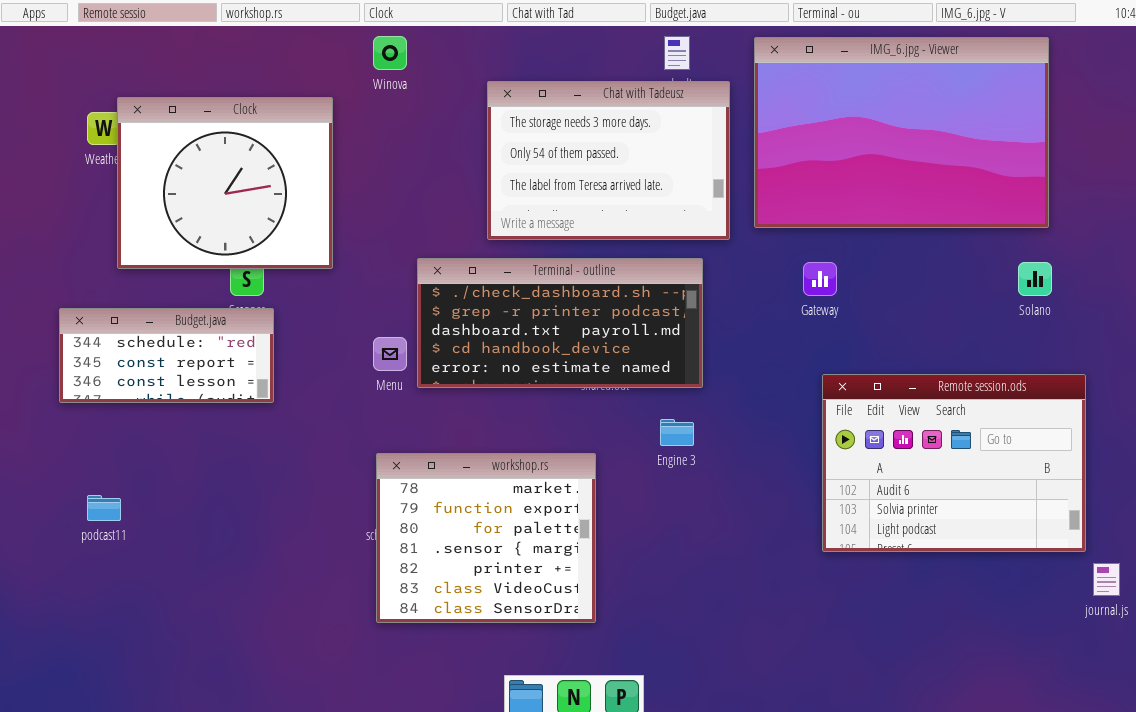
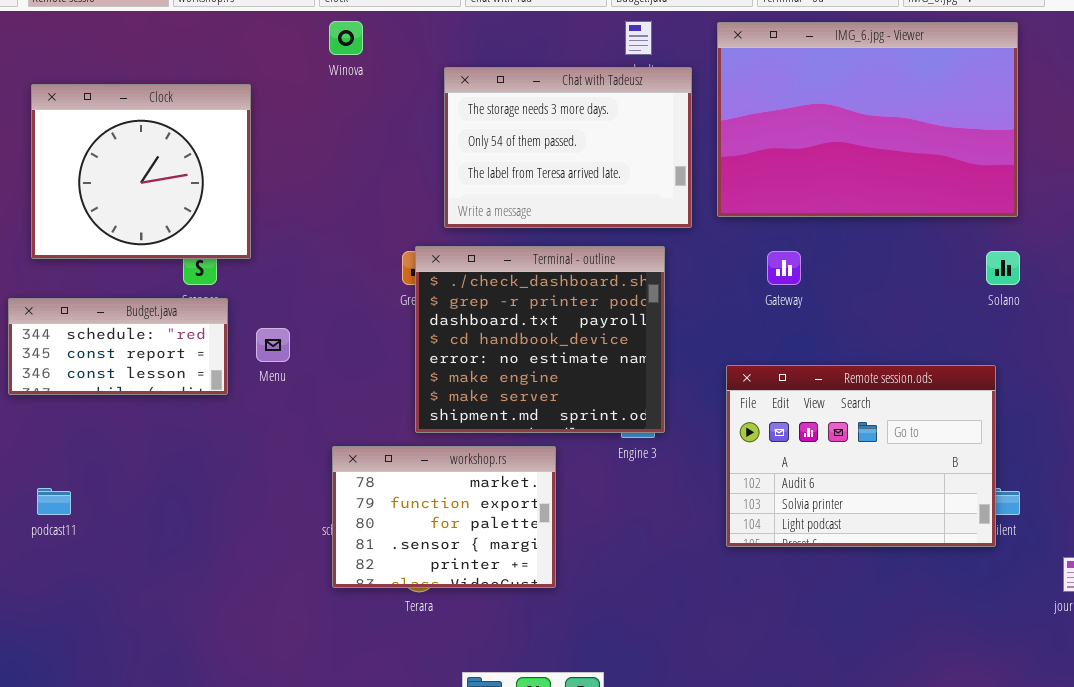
Clock: [117,97,333,269] -> [31,84,251,259], moved
Terminal - outline: [417,258,703,388] -> [415,246,665,433], resized
Menu: [373,337,407,371] -> [256,328,290,362], moved
Remote session.ods: [822,374,1086,552] -> [726,365,996,547], moved
workshop.rs: [376,453,596,623] -> [332,446,556,588], resized

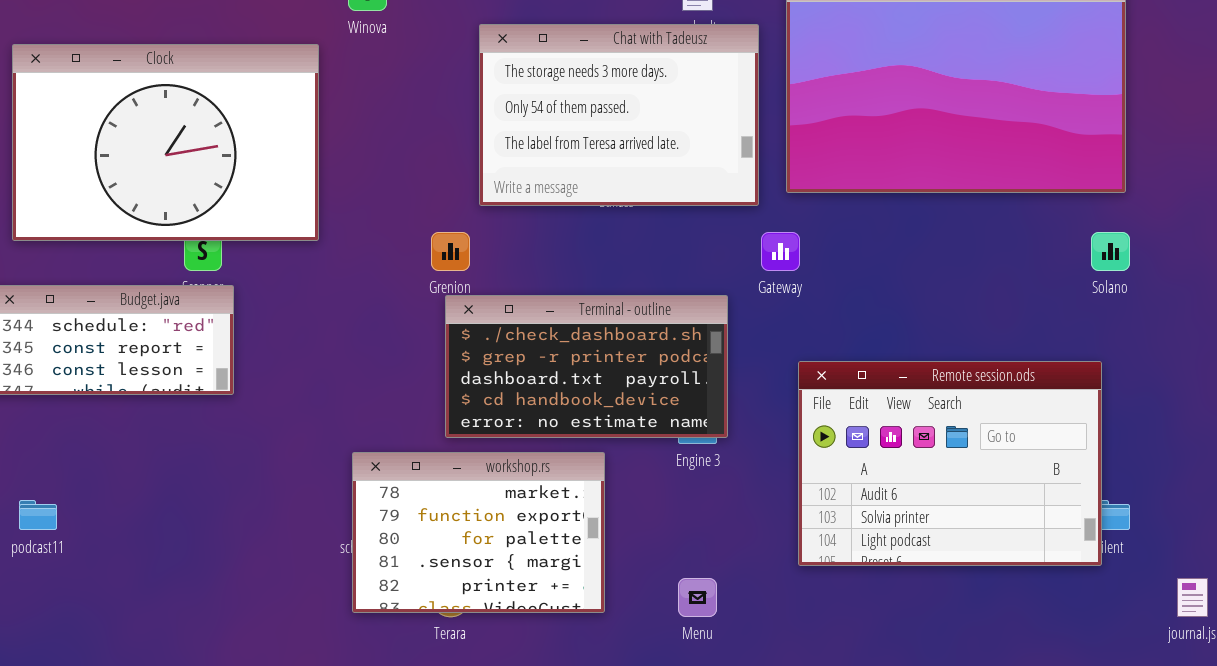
Clock: [31,84,251,259] -> [12,44,319,241], resized
Terminal - outline: [415,246,665,433] -> [445,295,728,438], resized
Gateway: [767,251,801,285] -> [761,232,800,271], moved
Menu: [256,328,290,362] -> [678,578,717,617], moved

